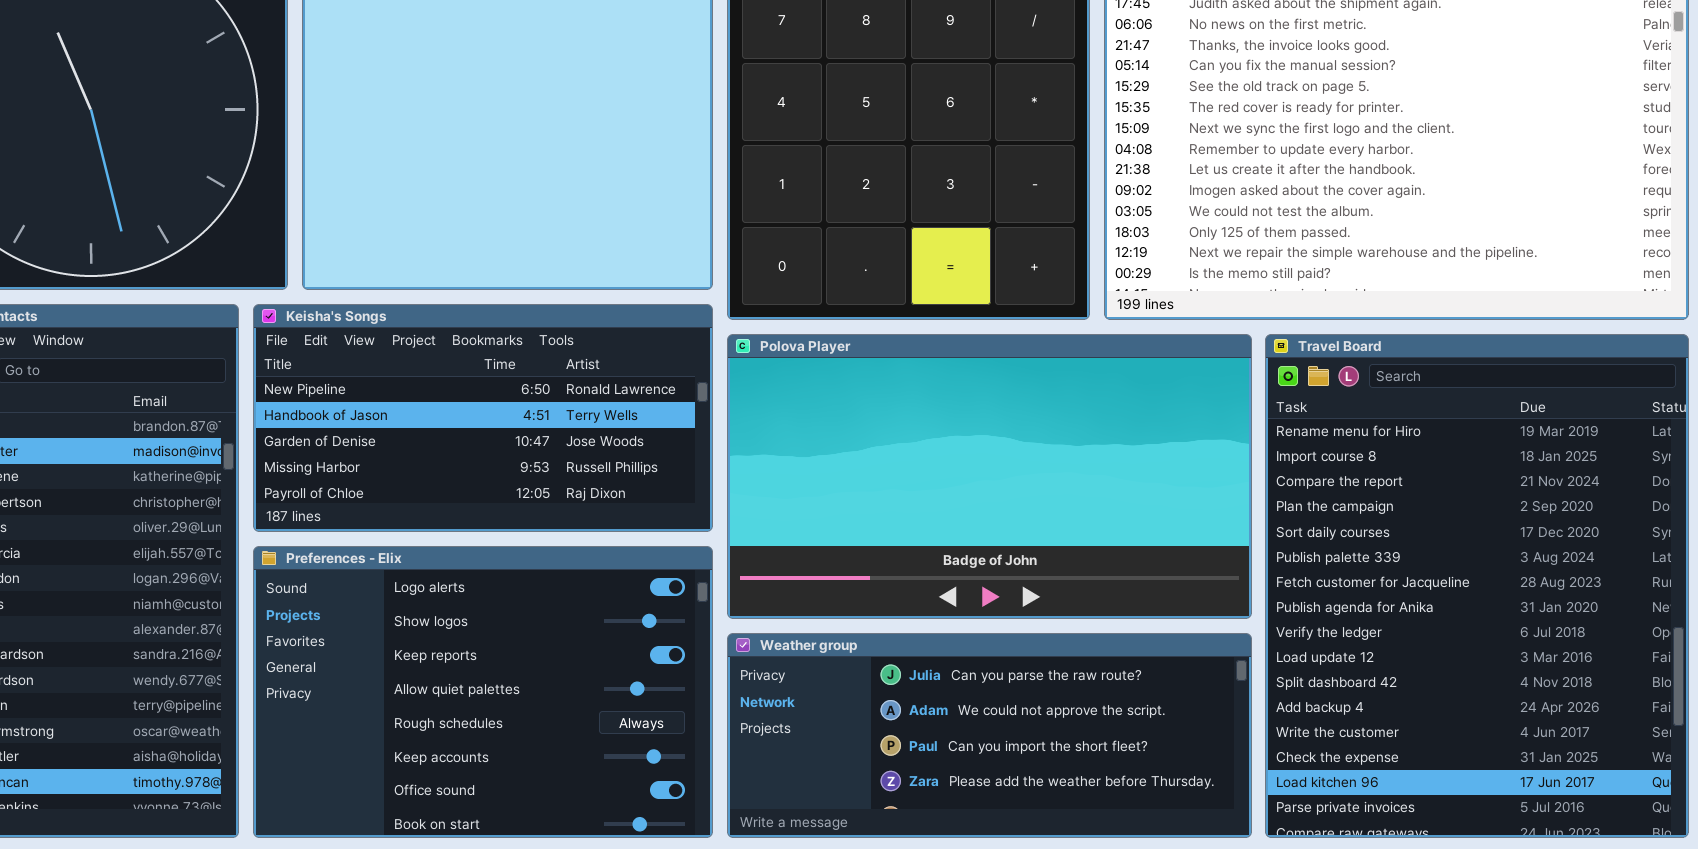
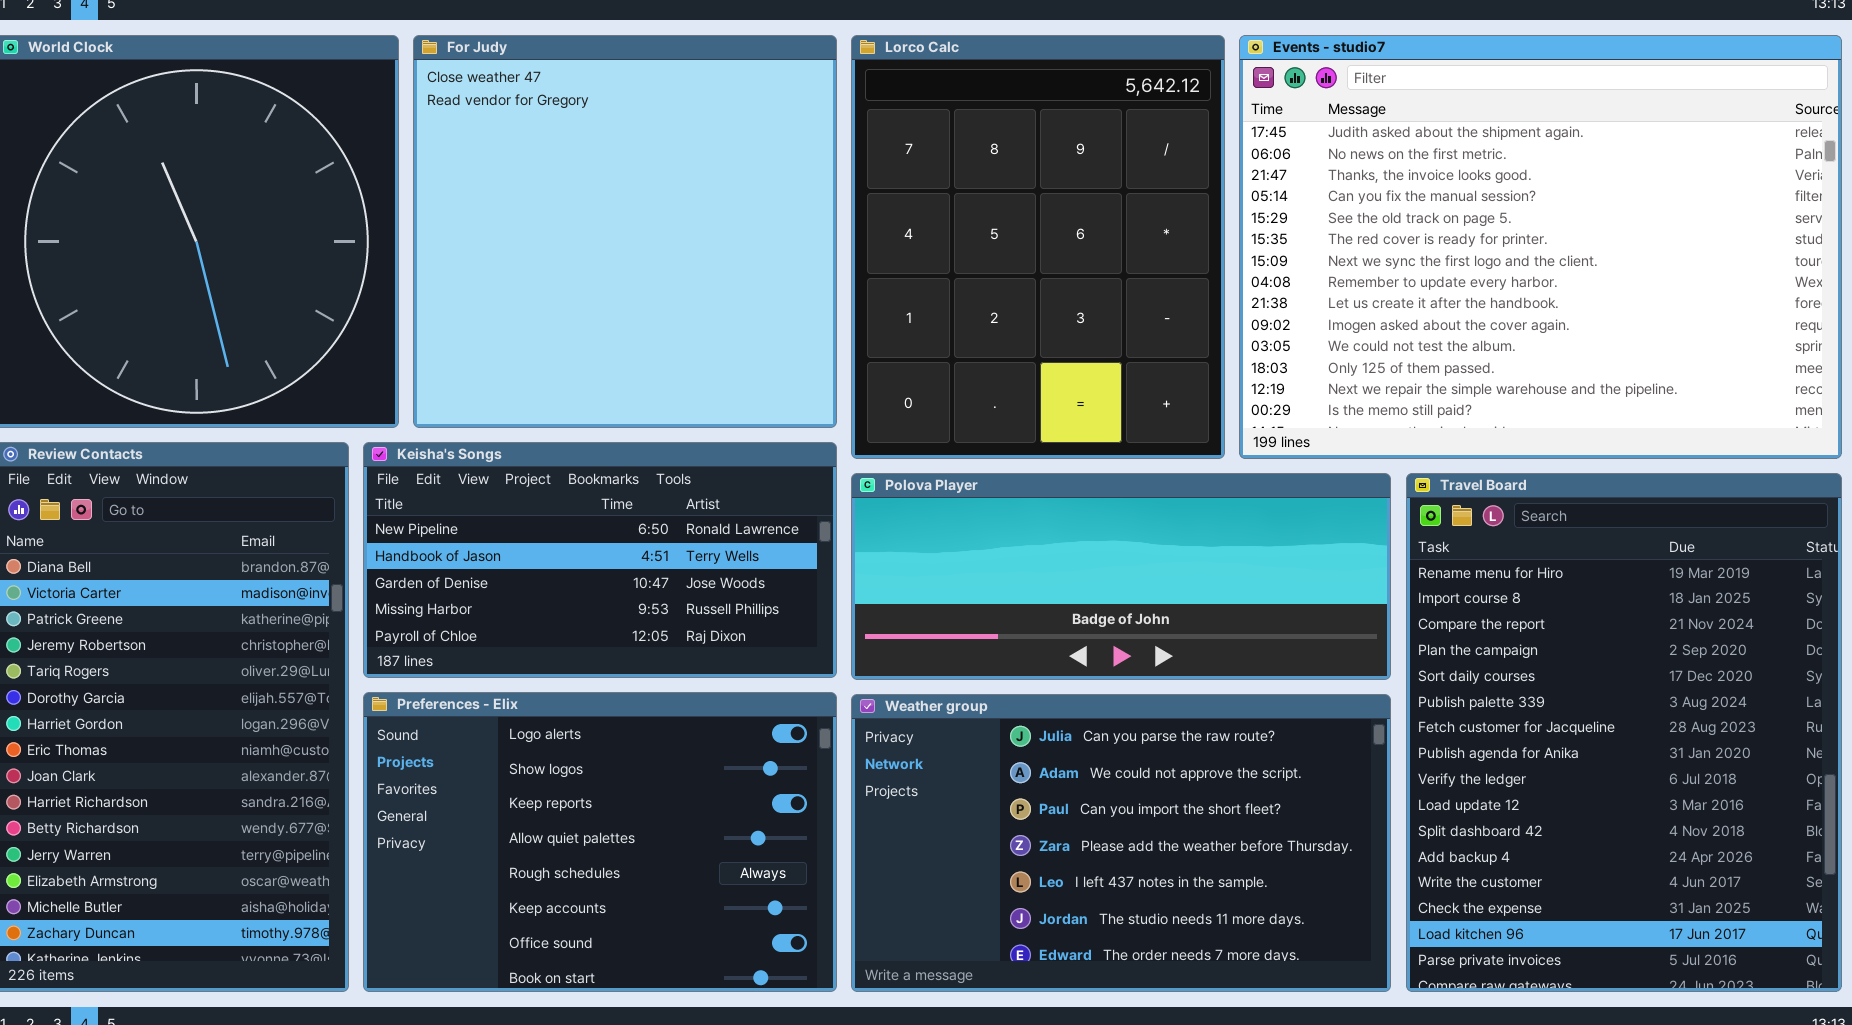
Polova Player: [727,334,1252,619] -> [851,473,1391,680], resized
Weather group: [727,633,1252,838] -> [851,694,1391,992], resized

